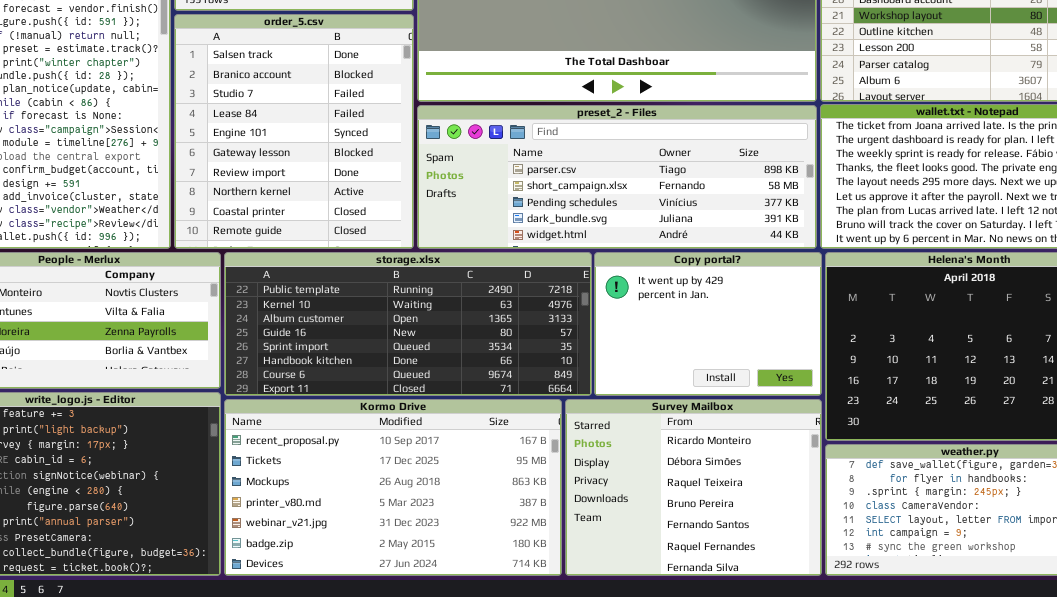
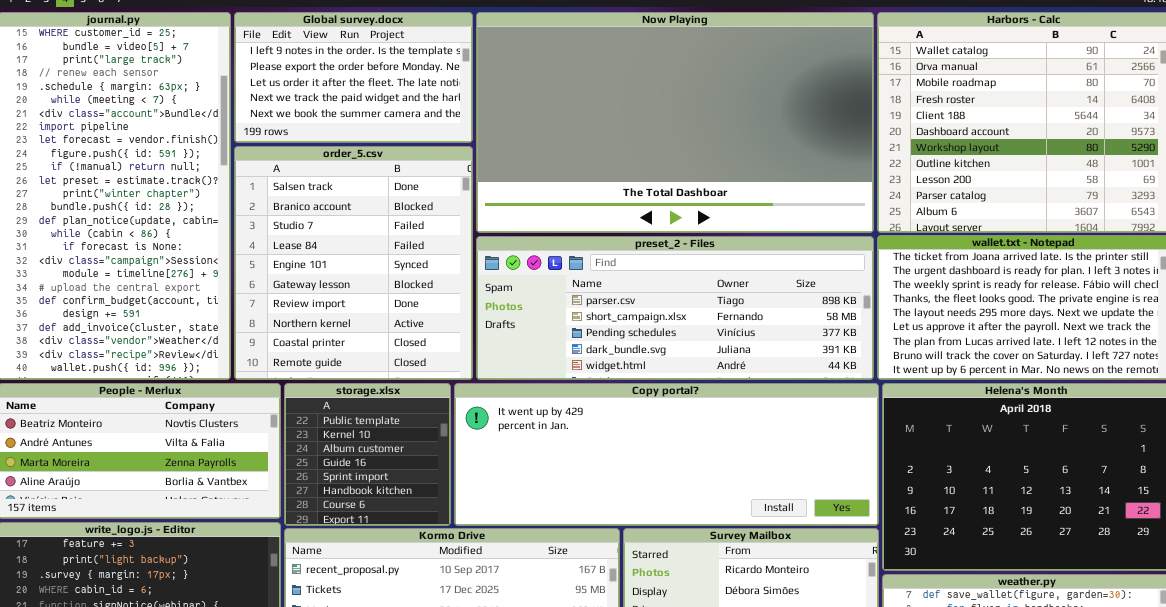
storage.xlsx: [224,252,592,396] -> [284,383,451,526], resized
Copy portal?: [594,252,822,396] -> [454,383,879,526], resized

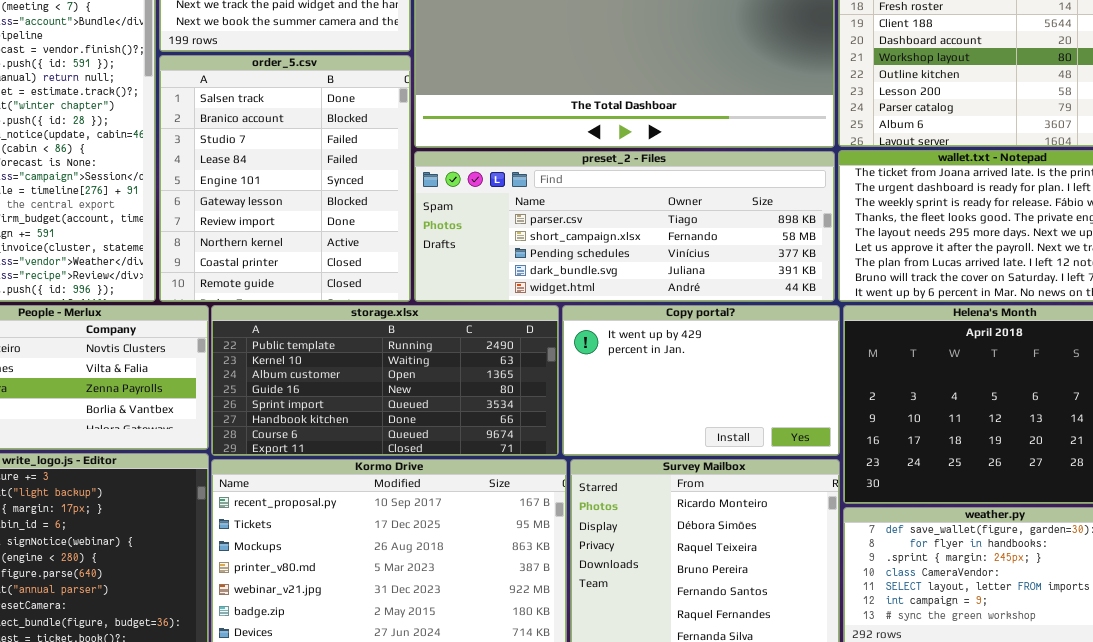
storage.xlsx: [284,383,451,526] -> [211,305,559,456], resized
Copy portal?: [454,383,879,526] -> [562,305,840,456], resized

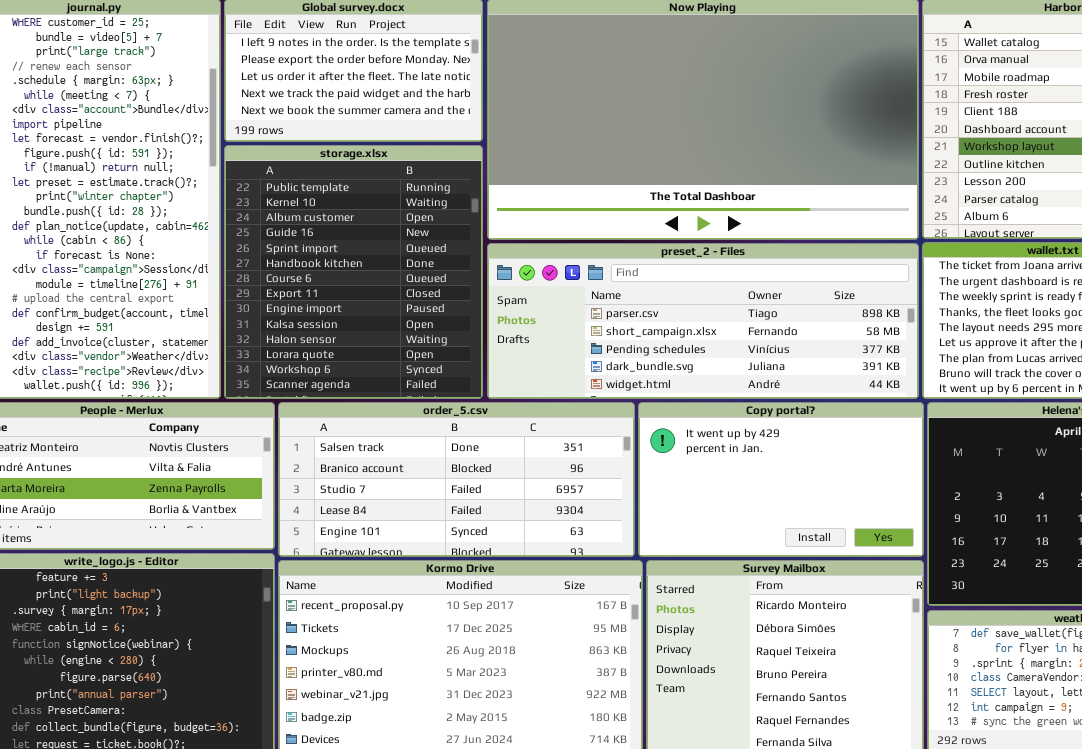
order_5.csv: [159,55,411,302] -> [278,402,635,557], moved, resized
storage.xlsx: [211,305,559,456] -> [224,145,483,399], moved, resized

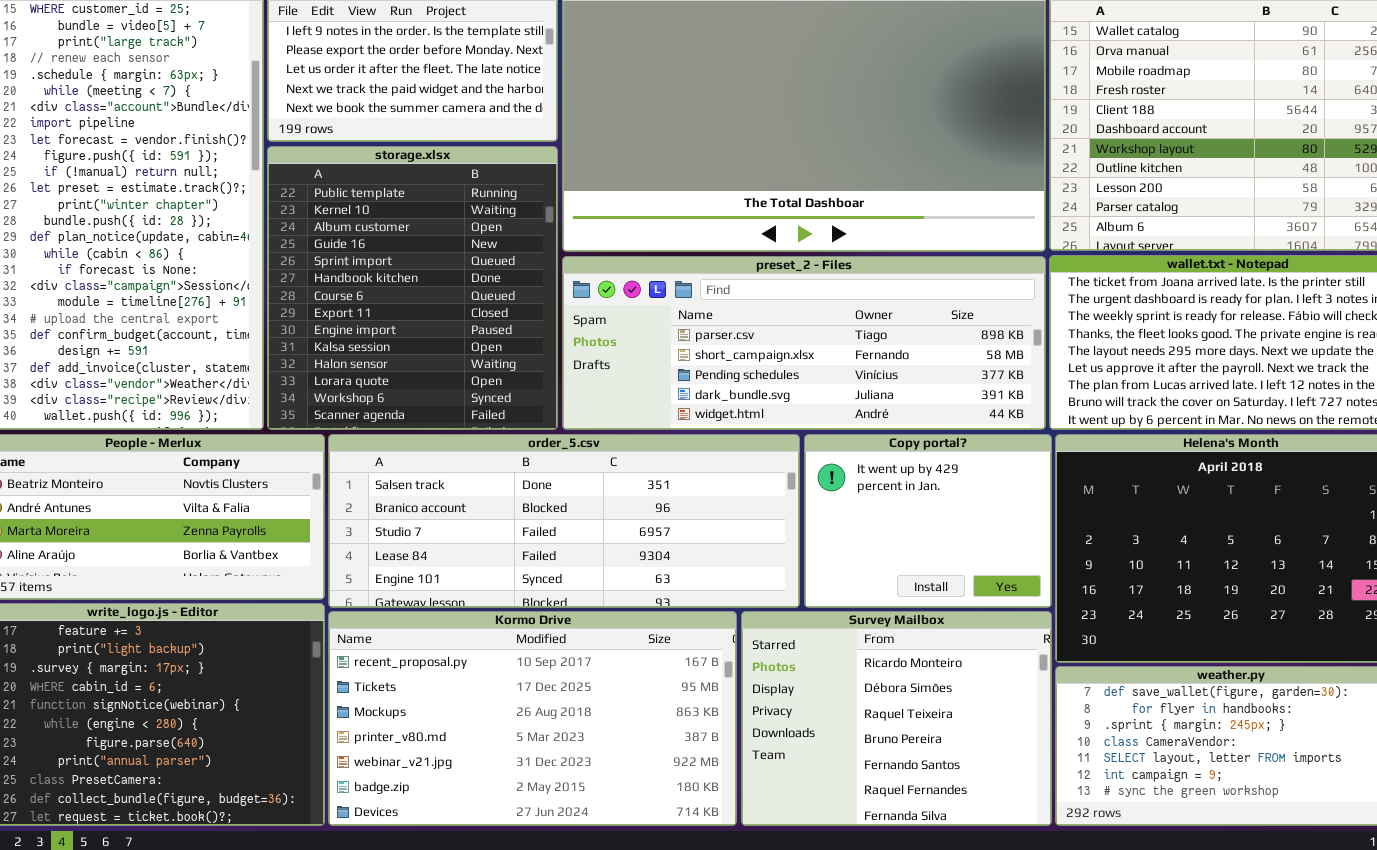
order_5.csv: [278,402,635,557] -> [328,434,800,608], resized
Copy portal?: [638,402,924,557] -> [804,434,1052,608], resized

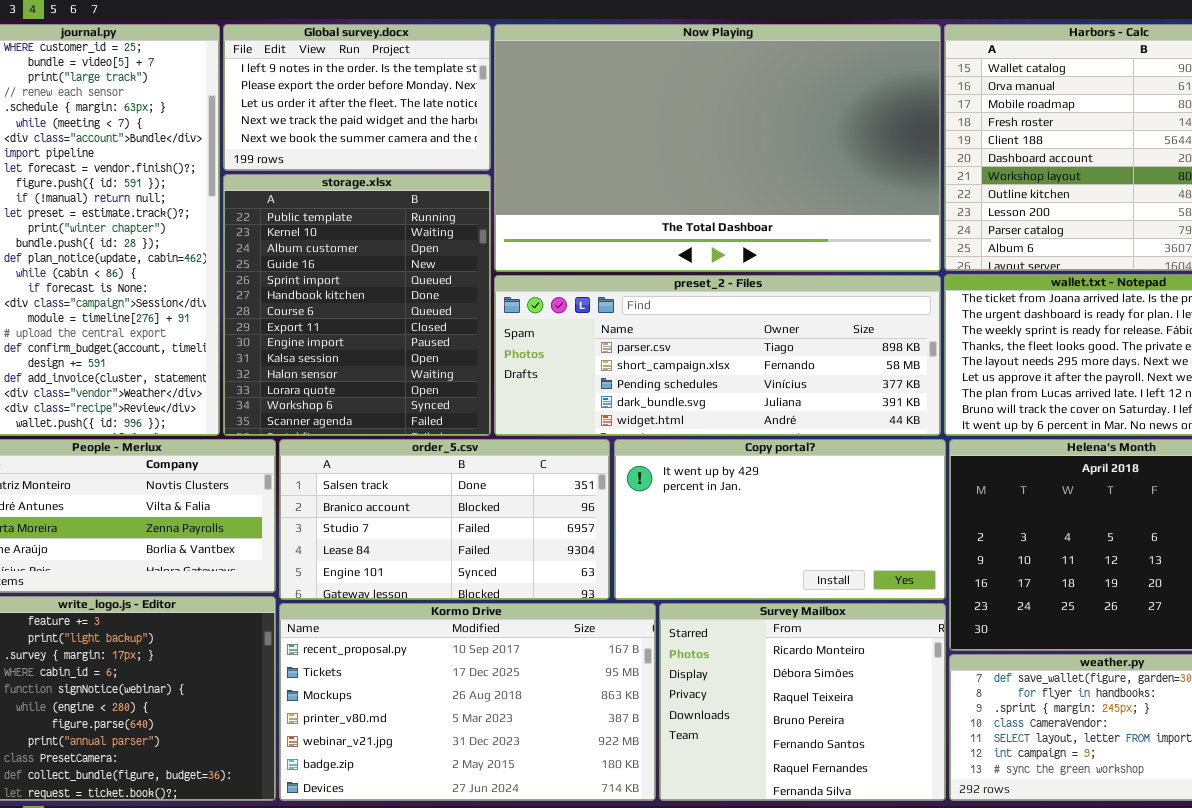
order_5.csv: [328,434,800,608] -> [279,439,610,600], resized
Copy portal?: [804,434,1052,608] -> [614,439,946,600], resized

